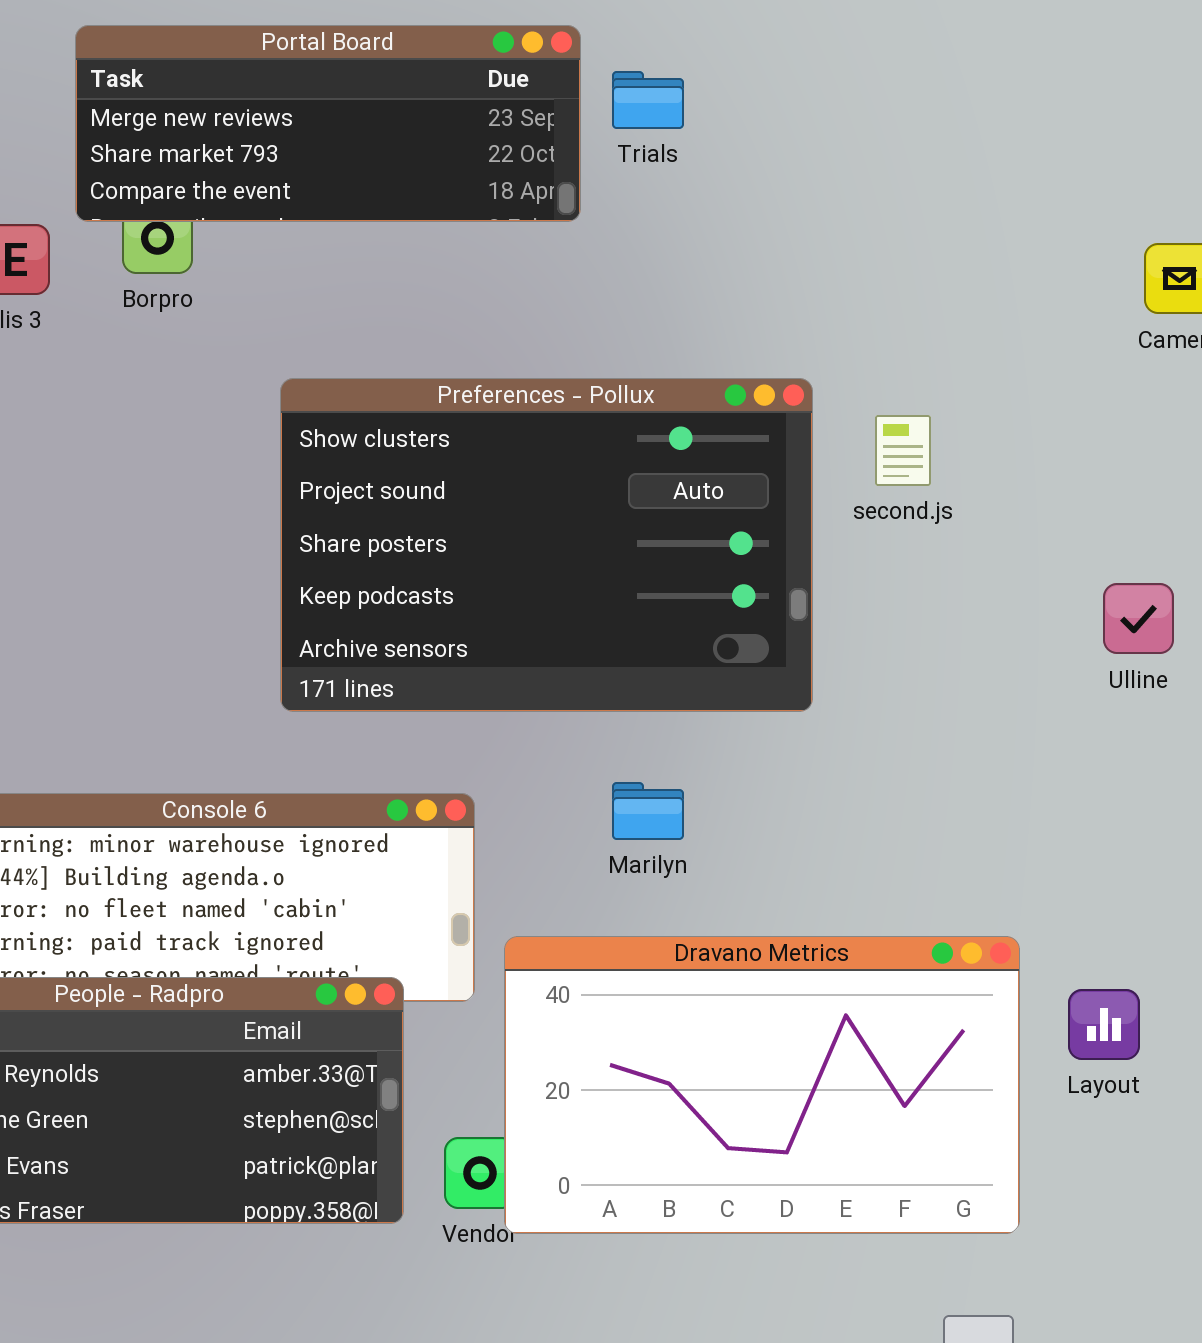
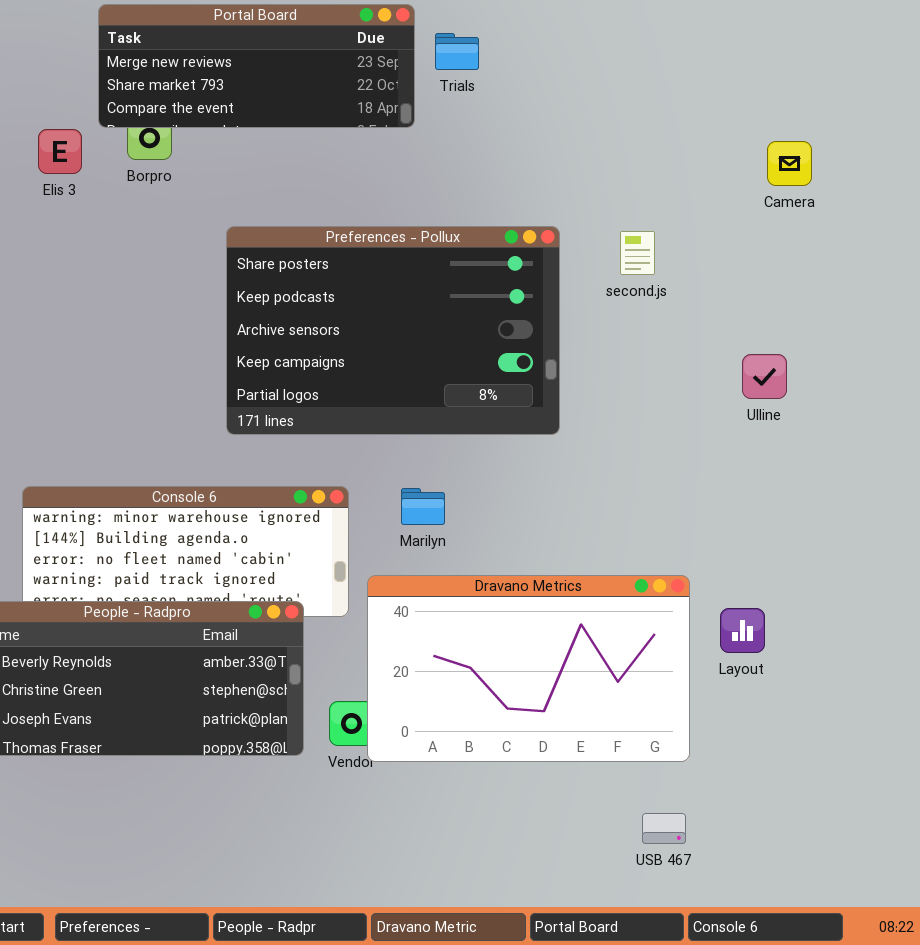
Preferences - Pollux: [280,378,813,712] -> [226,226,560,435], scrolled down 2 rows
second.js: [875,415,931,486] -> [620,231,655,275], moved
Marilyn: [612,782,684,840] -> [401,488,445,525], moved

